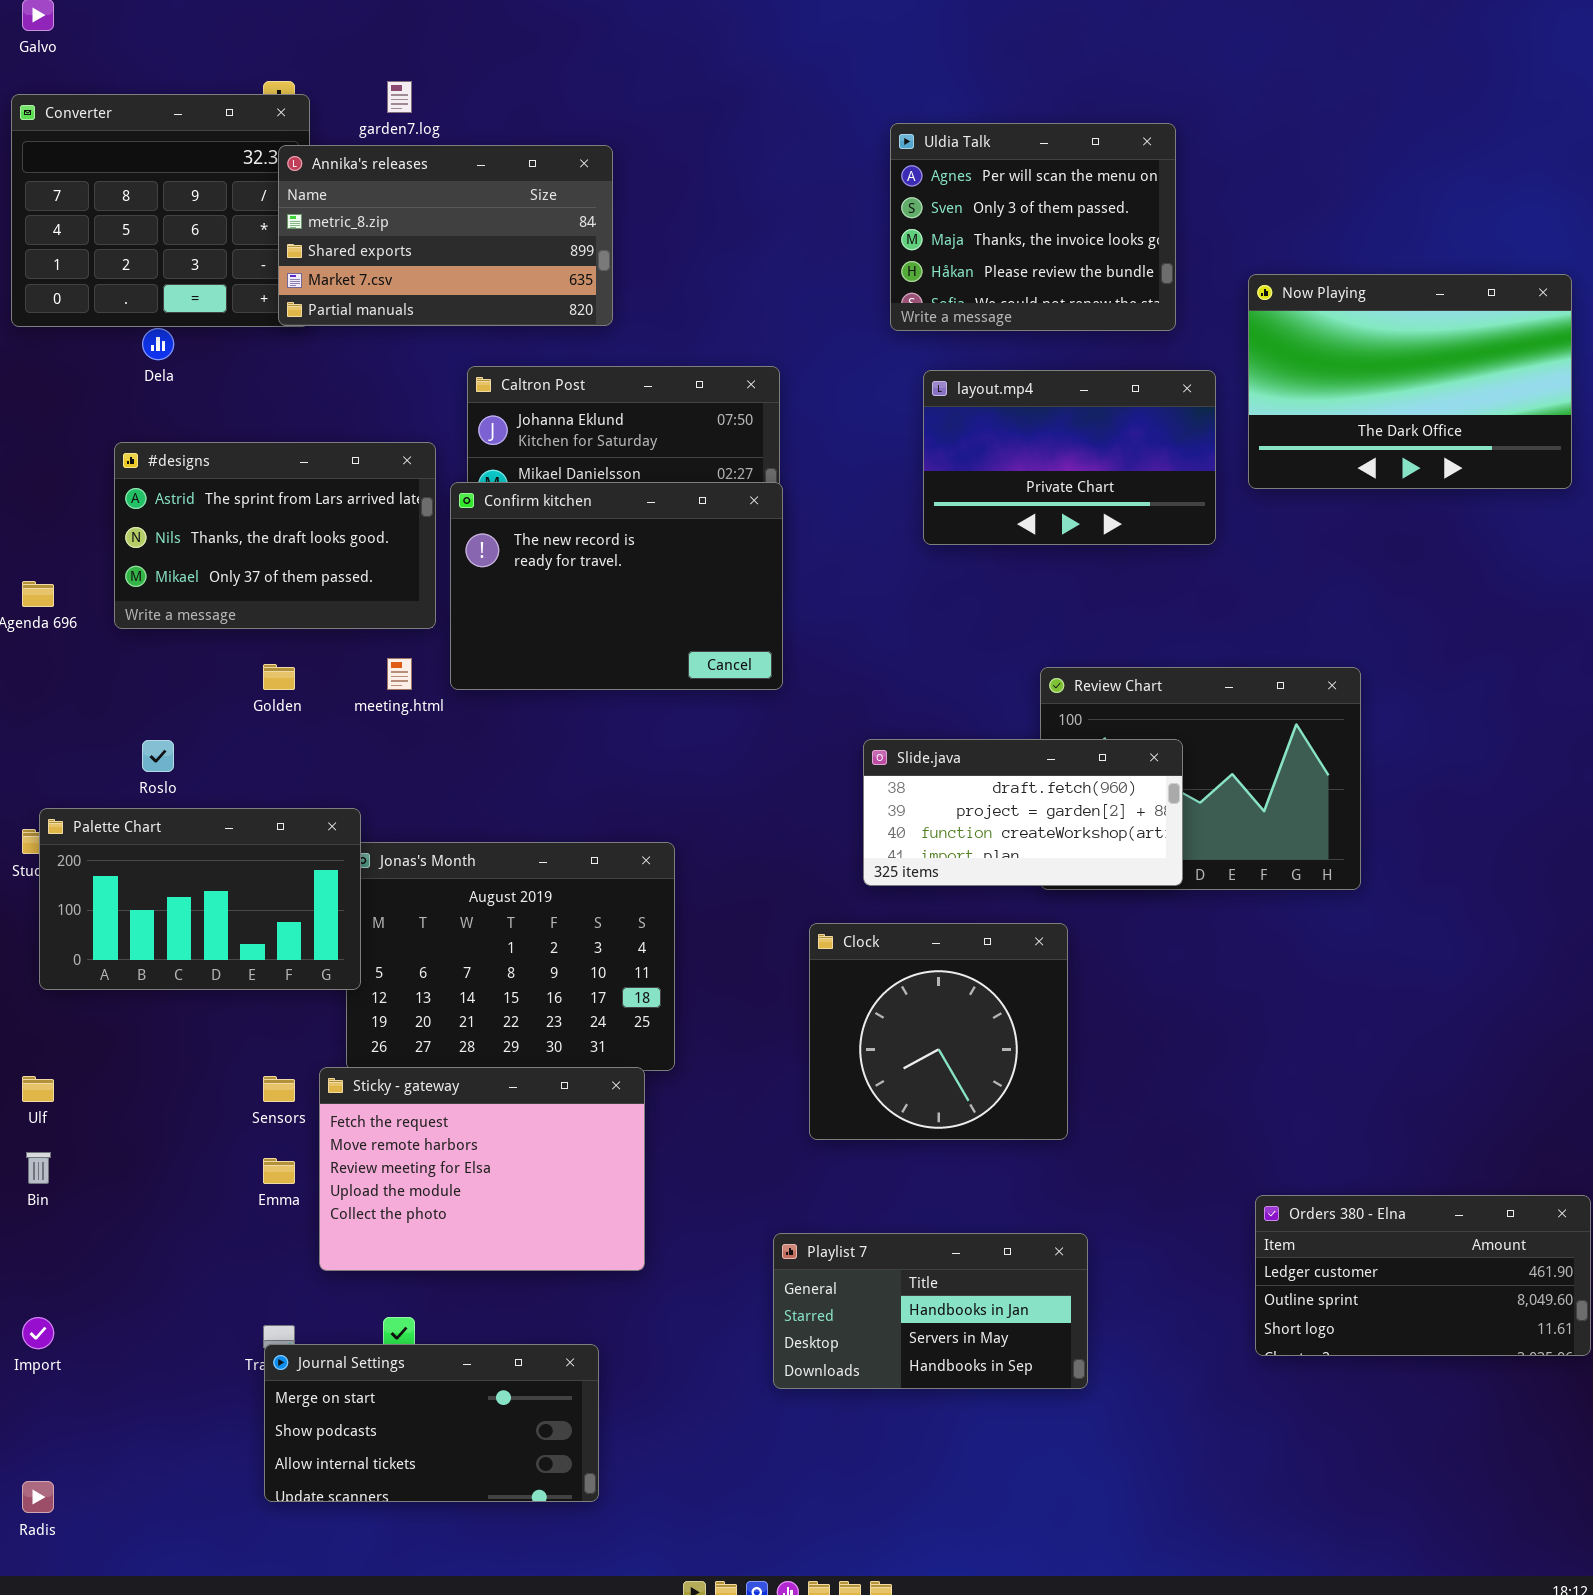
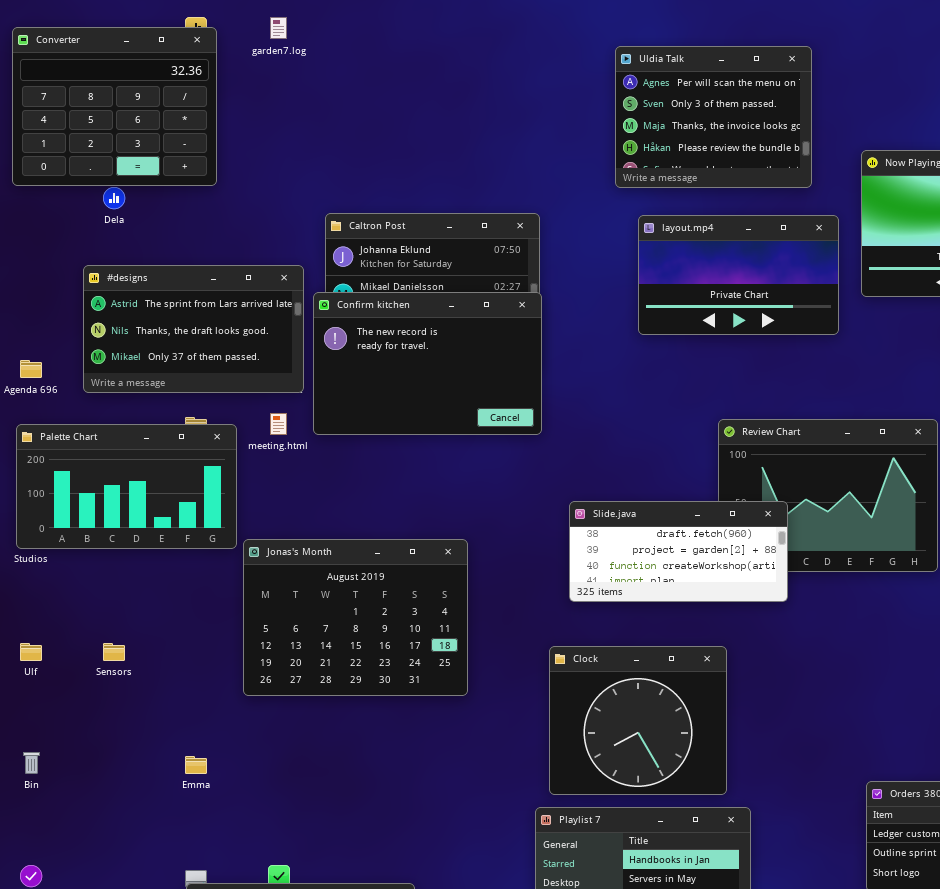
Annika's releases: [278,145,613,326] -> none, closed
Slide.java: [863,739,1183,886] -> [569,501,788,602], moved
Palette Chart: [39,808,361,990] -> [16,424,237,549], moved
Clock: [809,923,1068,1140] -> [549,646,727,795], moved
Sticky - gateway: [319,1067,645,1271] -> none, closed
Ulf: [22,1076,54,1102] -> [20,643,42,661], moved
Sensors: [263,1076,295,1102] -> [103,643,125,661], moved

